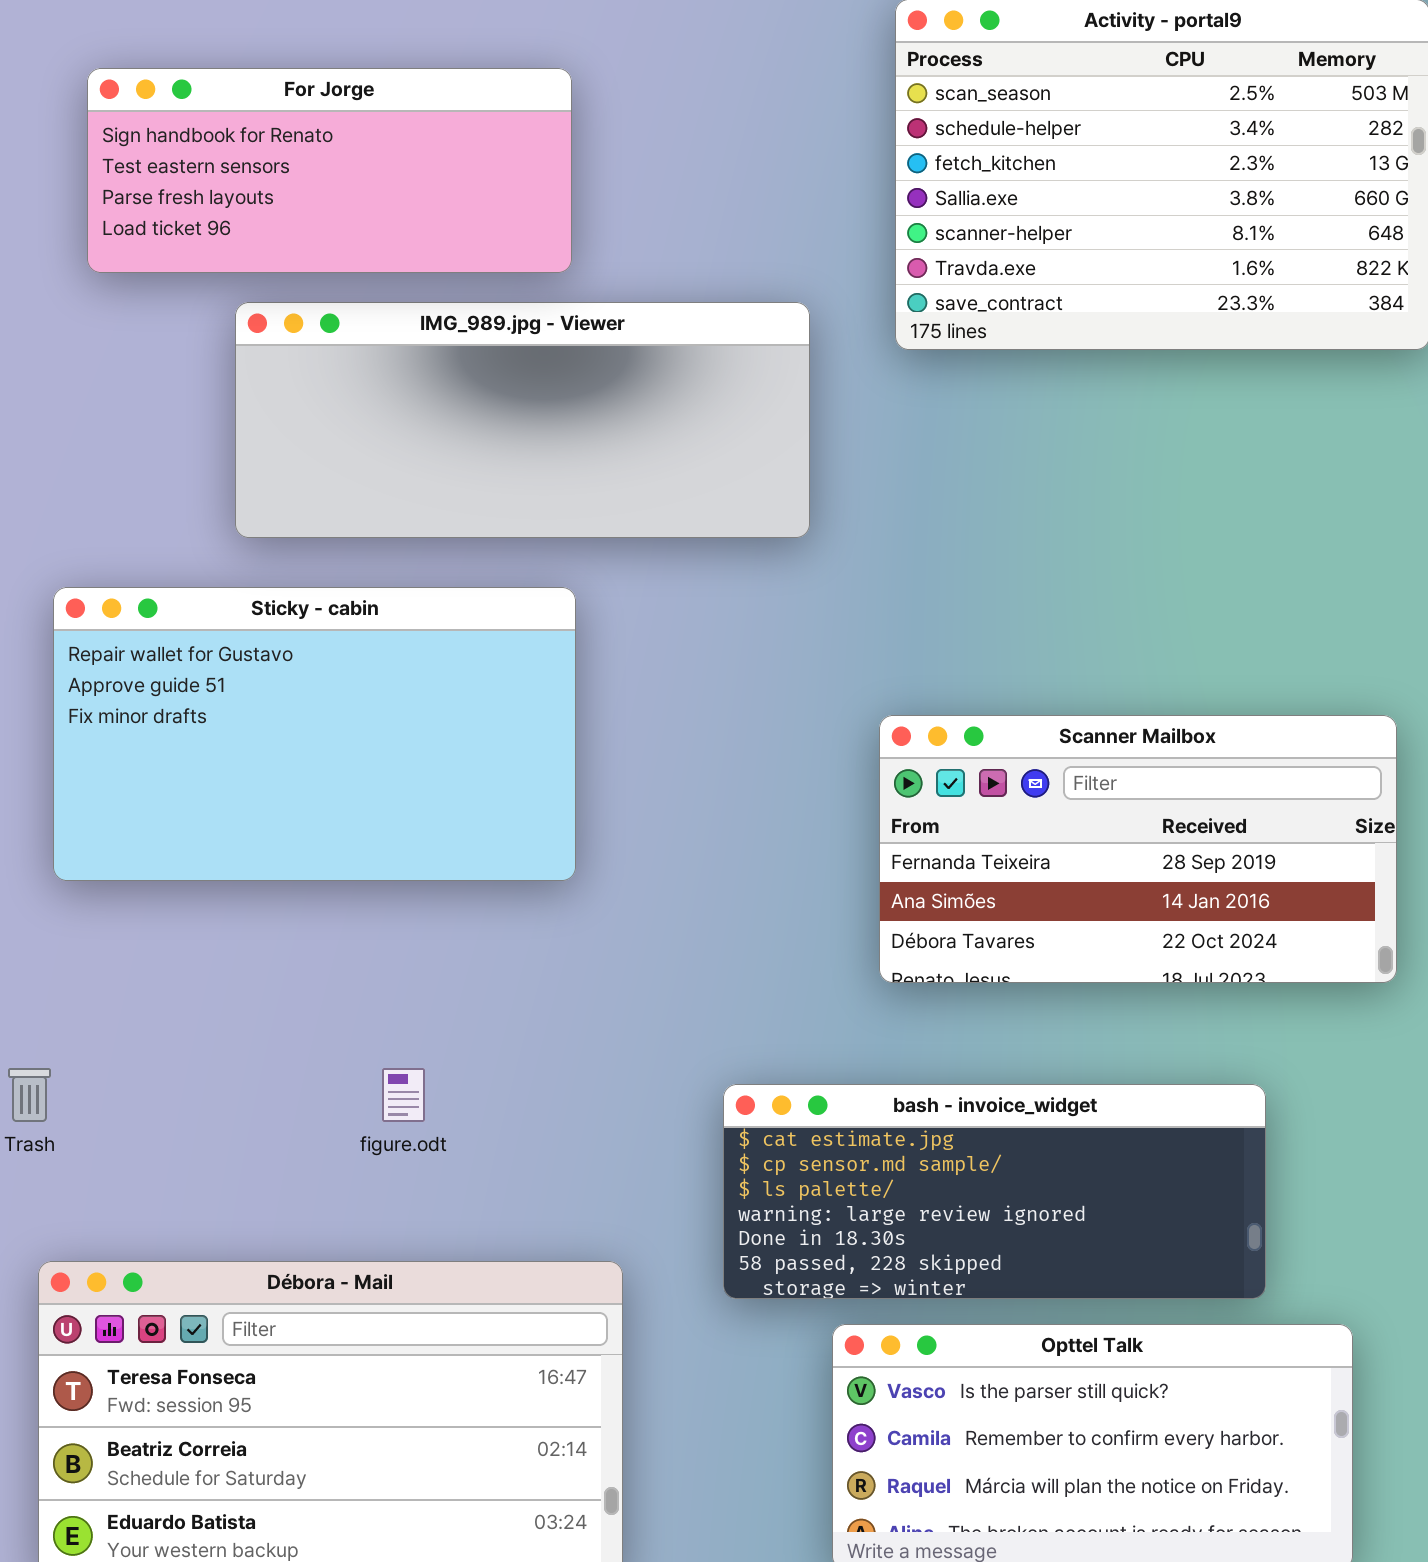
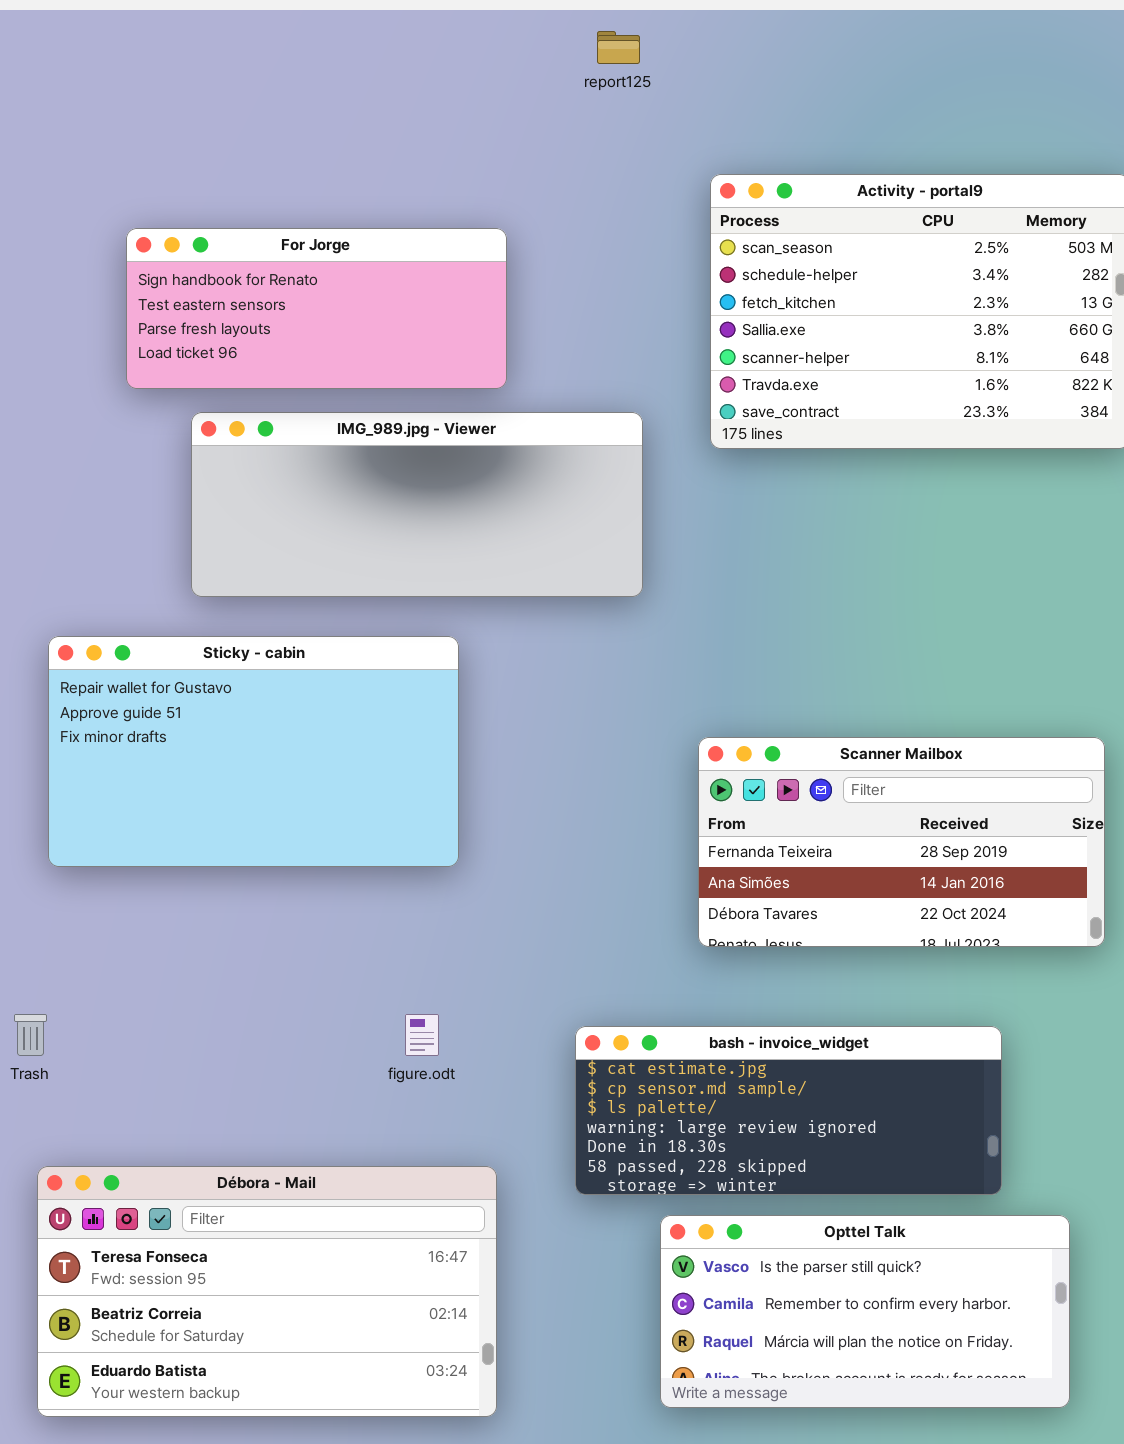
For Jorge: [87,68,572,273] -> [126,228,507,389], moved
figure.odt: [382,1068,425,1122] -> [405,1014,439,1056], moved

